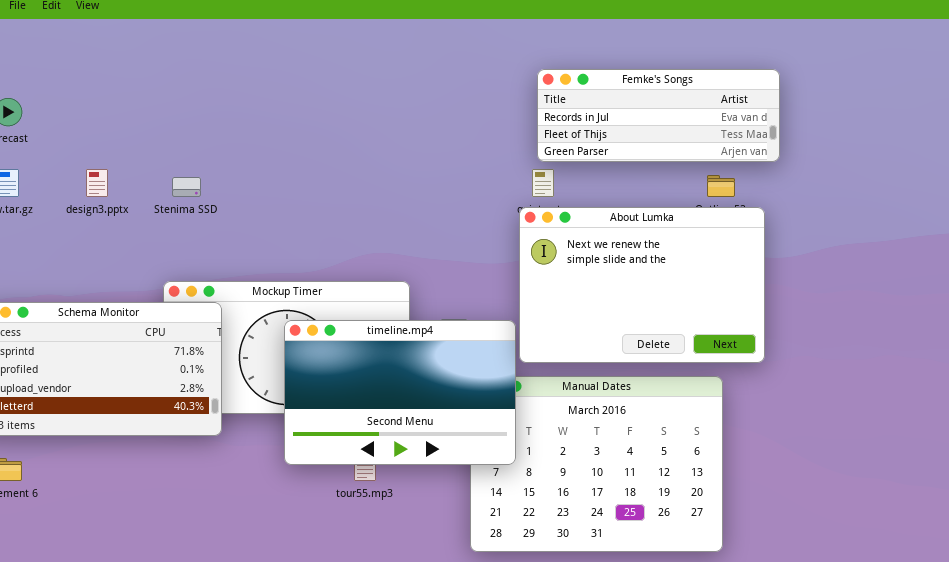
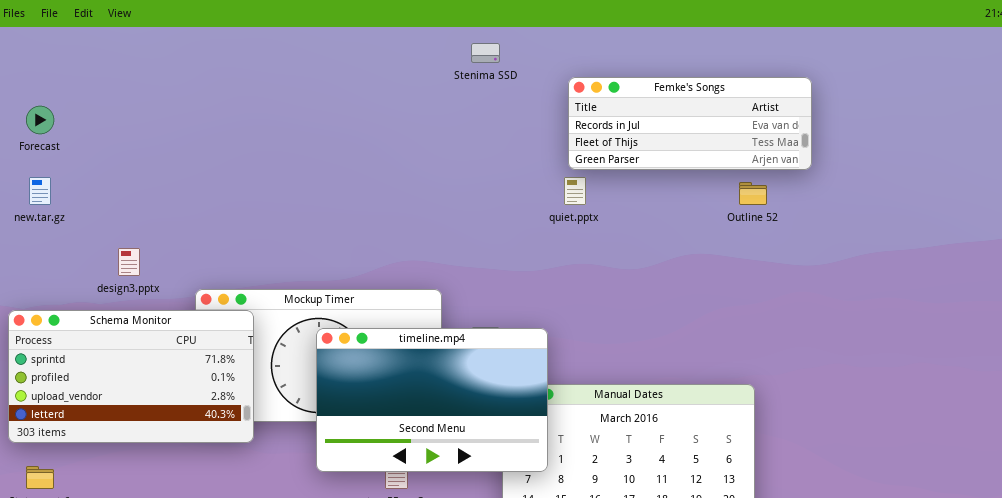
design3.pptx: [86,169,108,197] -> [118,248,140,276], moved
Stenima SSD: [172,177,201,197] -> [471,43,500,63], moved
About Lumka: [519,207,765,363] -> none, closed

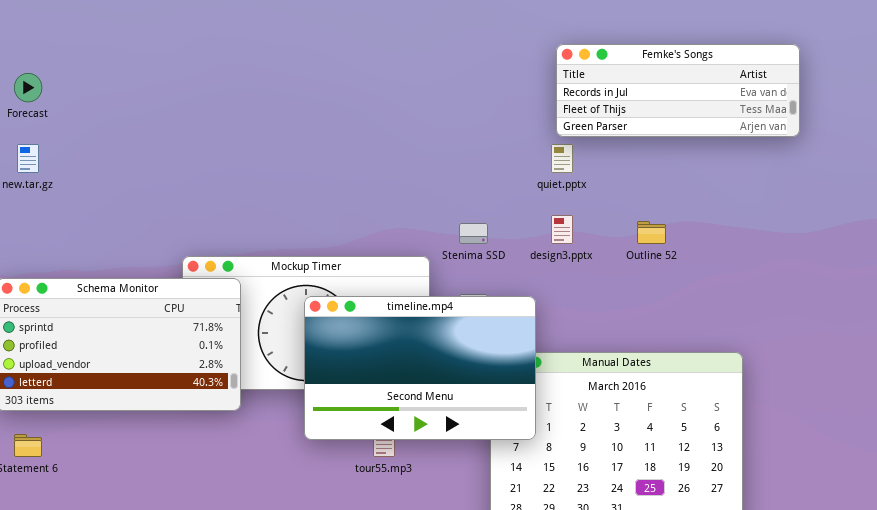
Stenima SSD: [471,43,500,63] -> [459,223,488,244], moved
Outline 52: [739,182,767,205] -> [637,221,666,244], moved
design3.pptx: [118,248,140,276] -> [551,215,573,244], moved

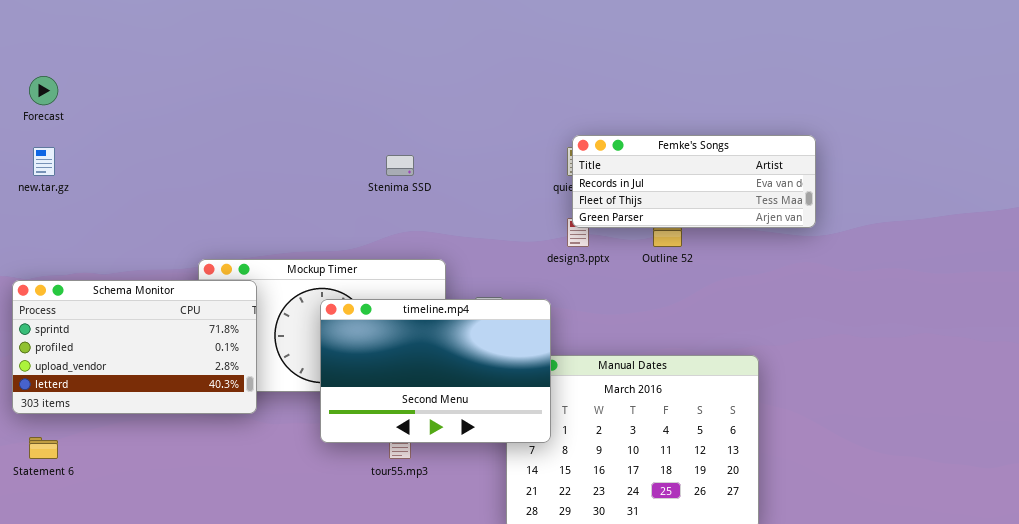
Femke's Songs: [556,44,800,137] -> [572,135,816,228], moved
Stenima SSD: [459,223,488,244] -> [386,155,414,176], moved

